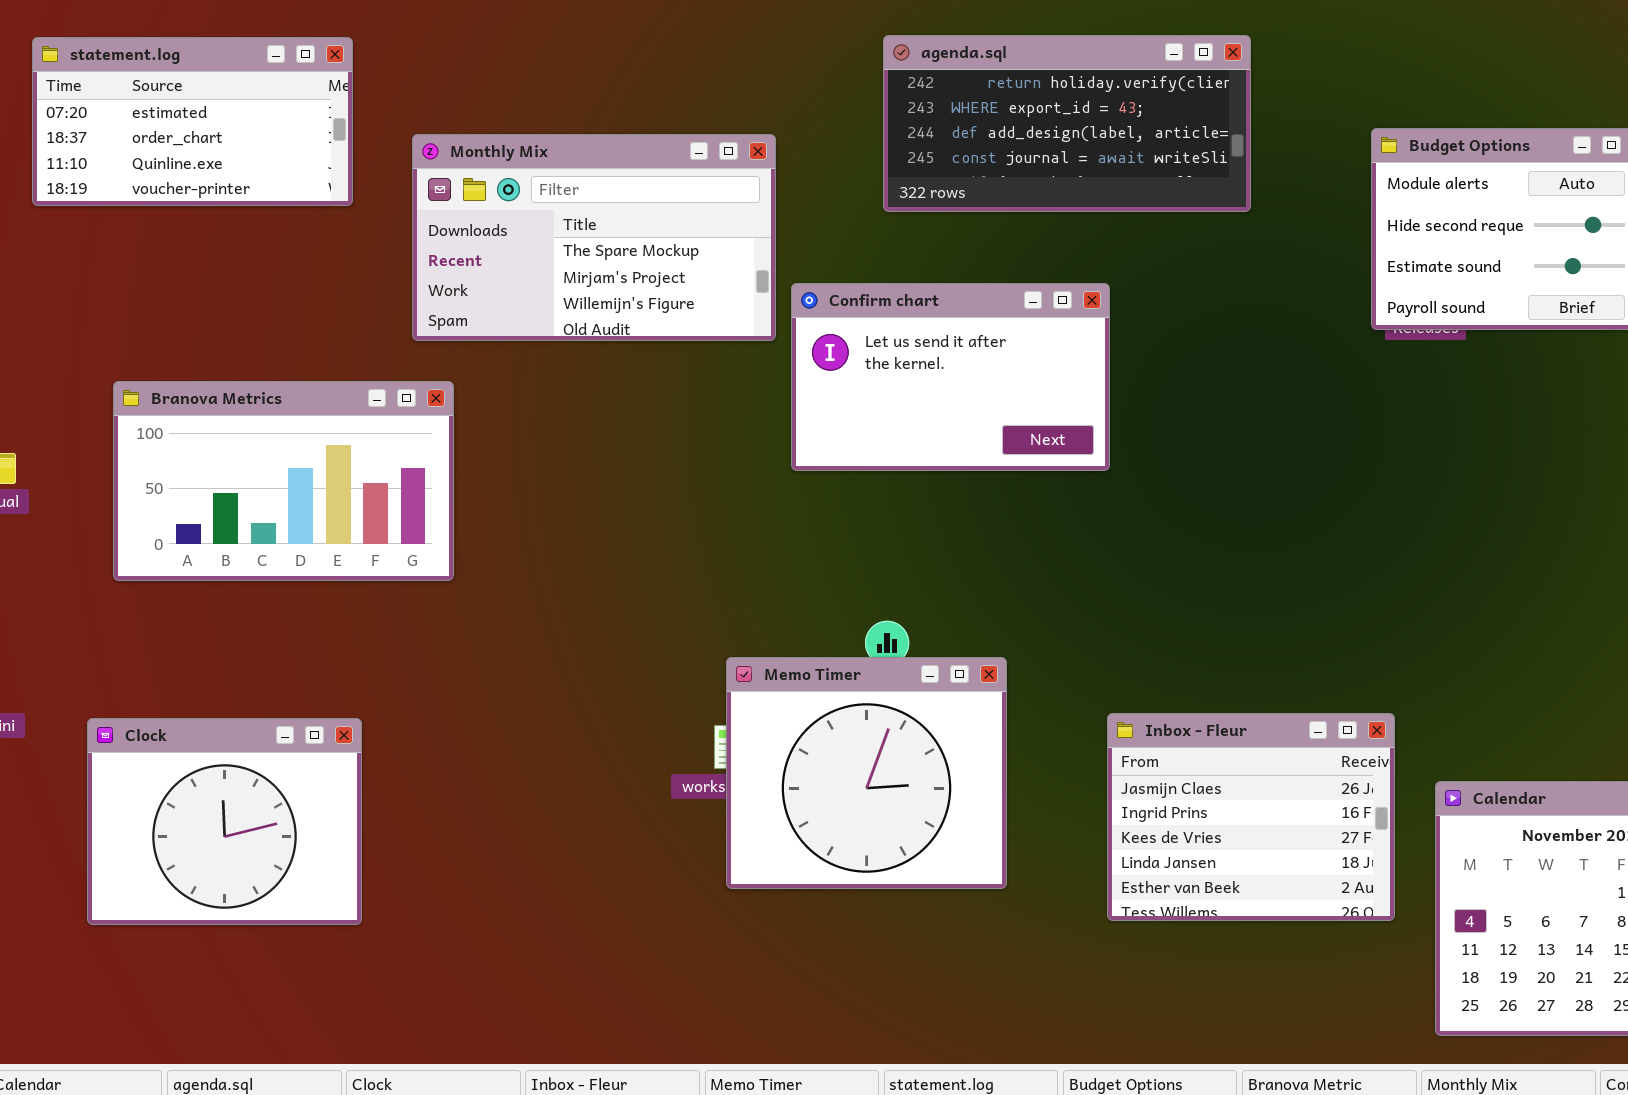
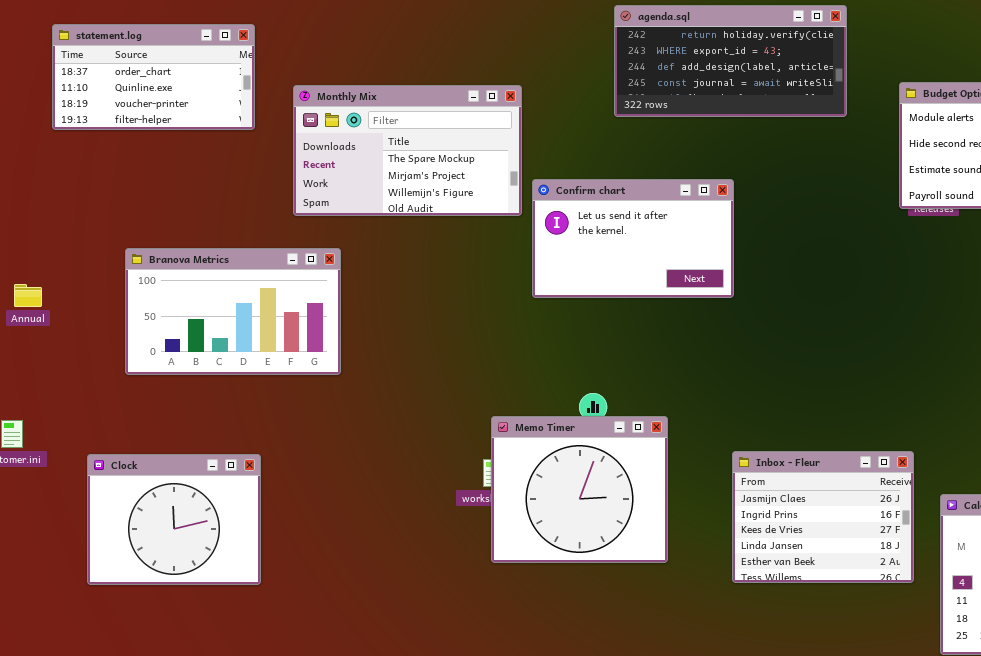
agenda.sql: [883,35,1251,212] -> [614,5,847,117], moved
statement.log: [32,37,353,206] -> [52,24,255,130], scrolled down 1 row
Branova Metrics: [113,381,454,581] -> [125,248,341,375], moved

